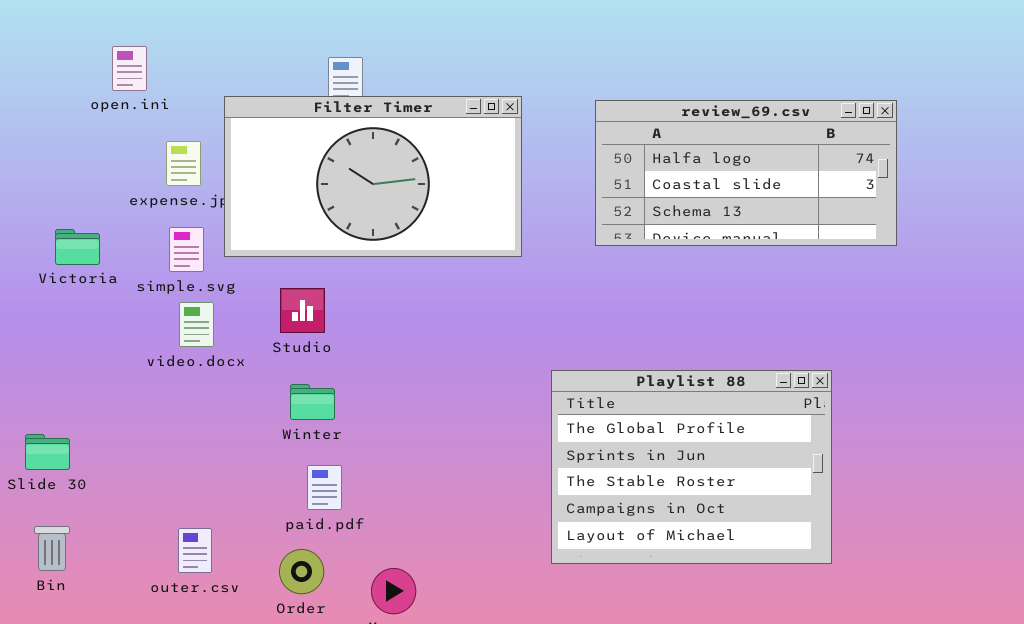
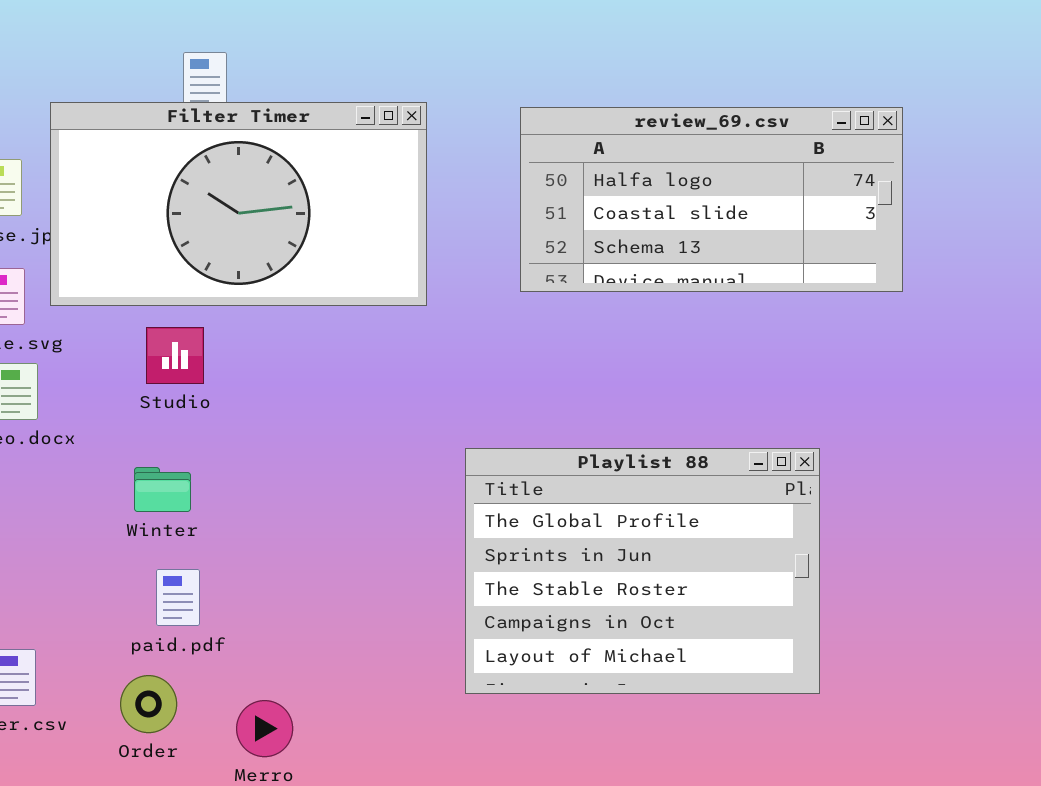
Studio: [280,288,325,333] -> [146,327,204,384], moved

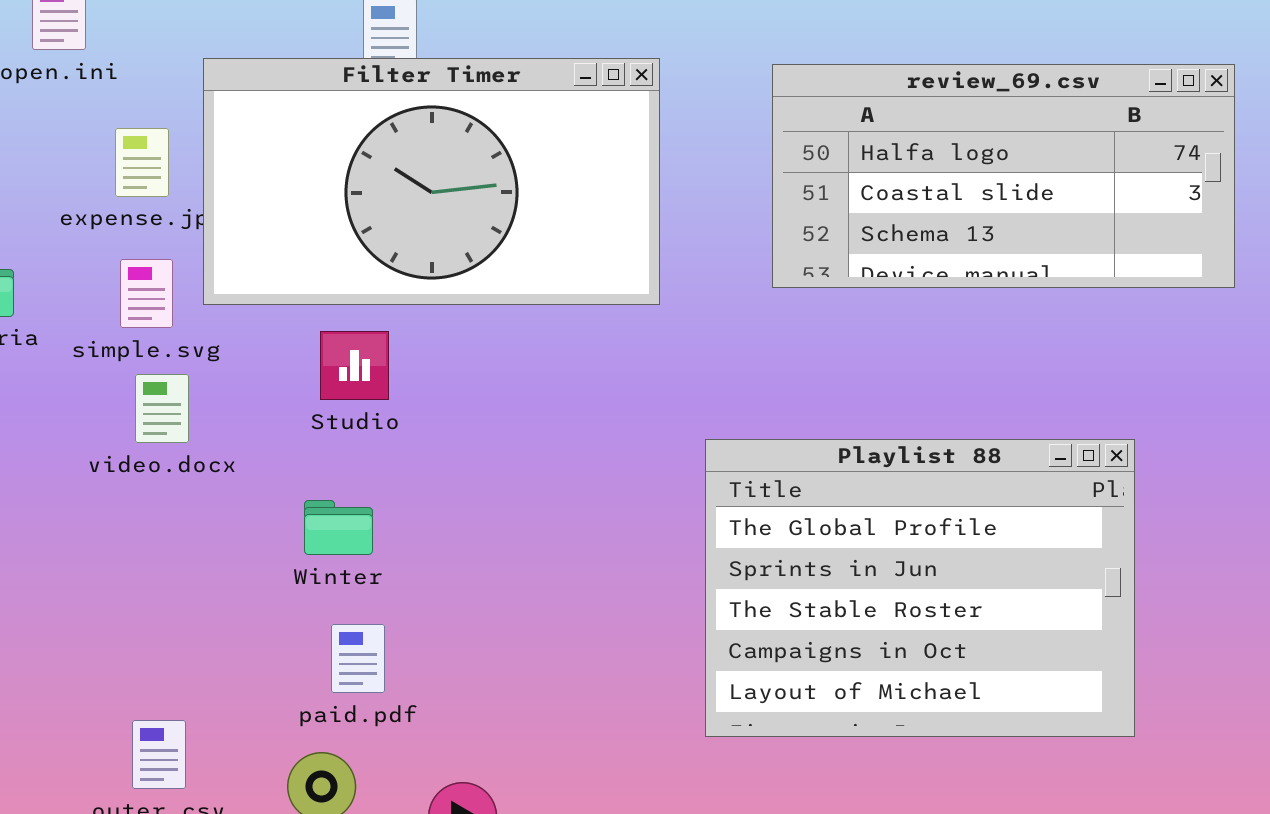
Playlist 88: [465,448,820,694] -> [705,439,1135,737], moved

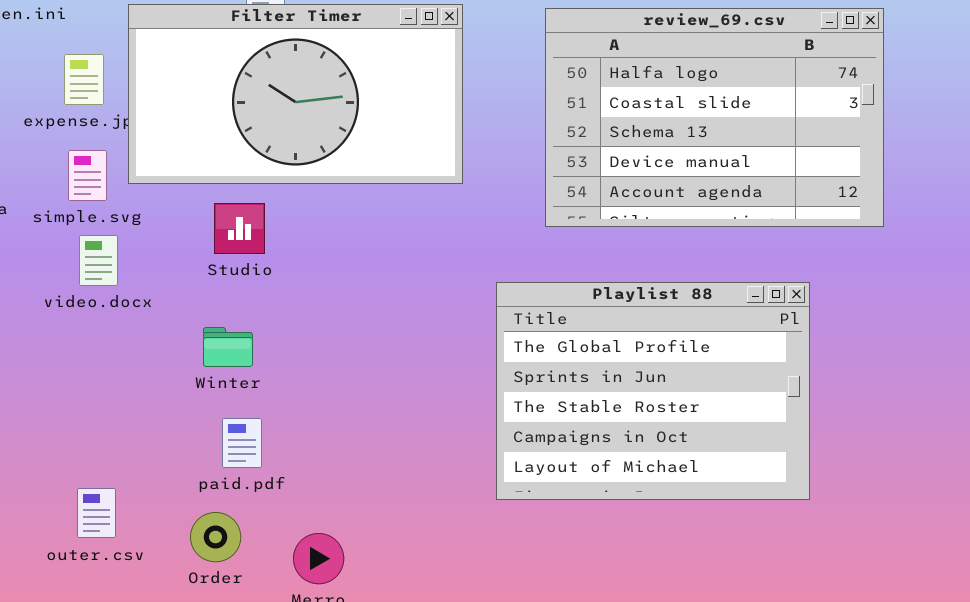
review_69.csv: [772,64,1235,288] -> [545,8,884,227], resized

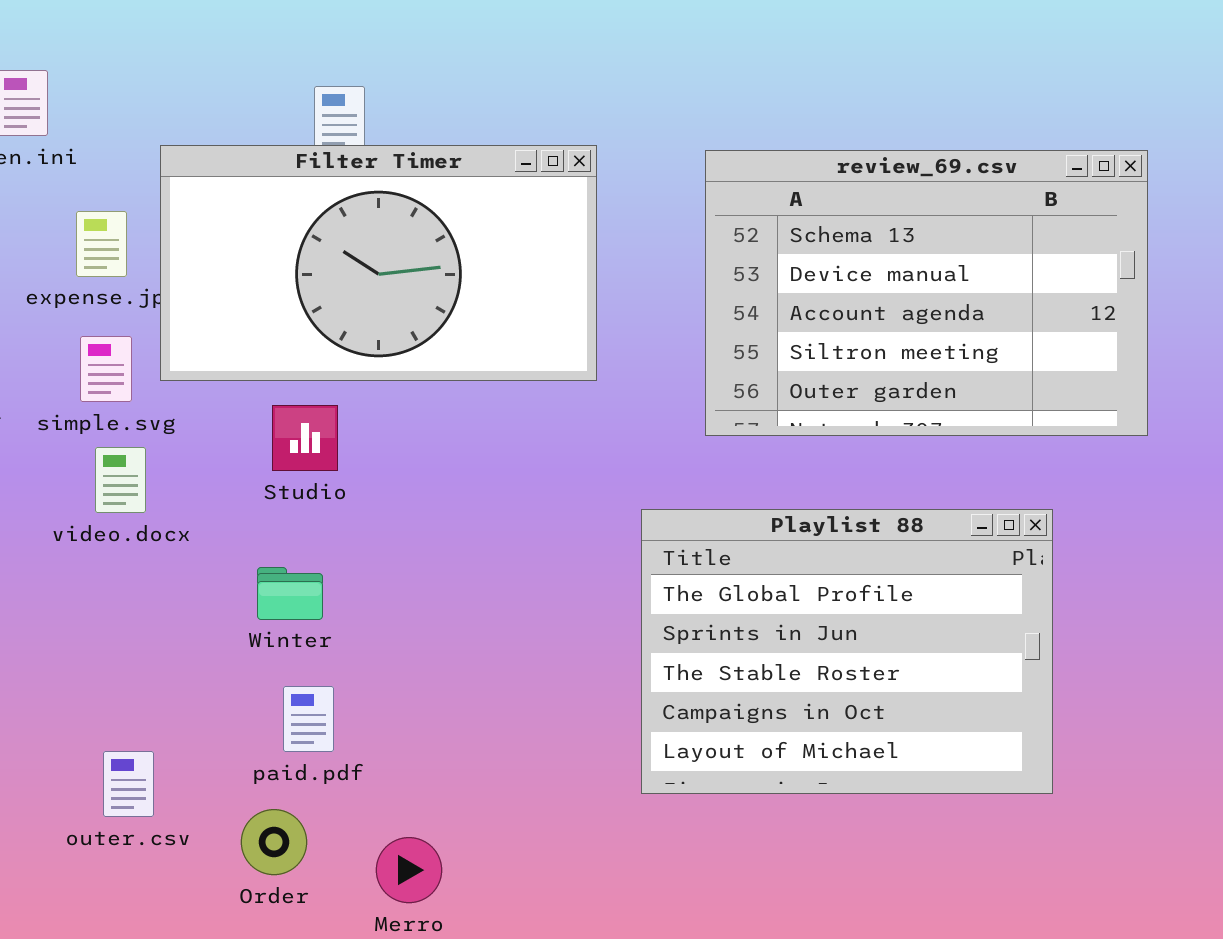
review_69.csv: [545,8,884,227] -> [705,150,1148,436], scrolled down 2 rows
outer.csv: [77,488,116,538] -> [103,751,154,817], moved

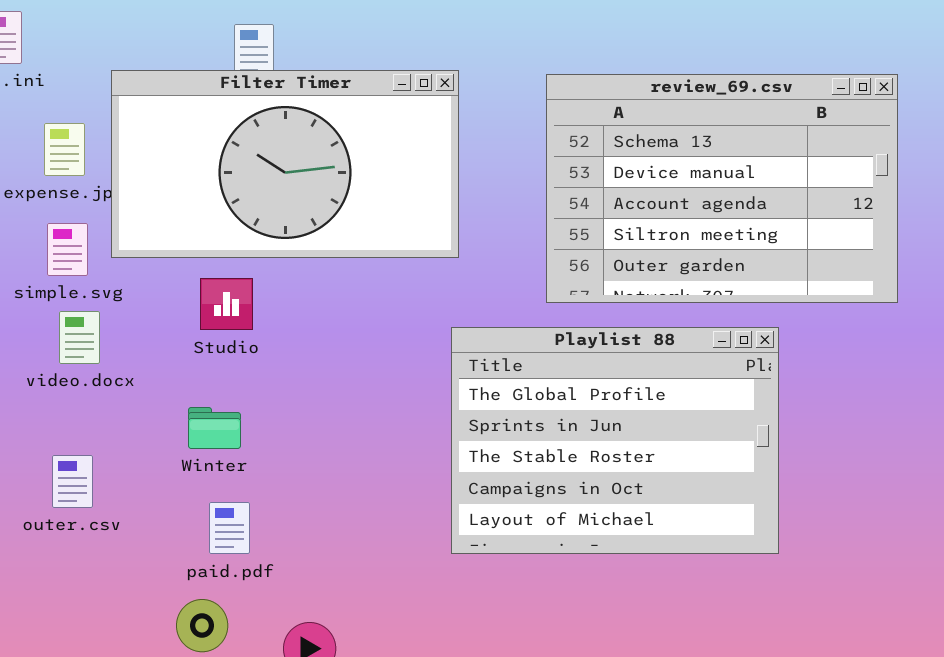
Playlist 88: [641,509,1053,794] -> [451,327,779,554], moved
outer.csv: [103,751,154,817] -> [52,455,93,508], moved

